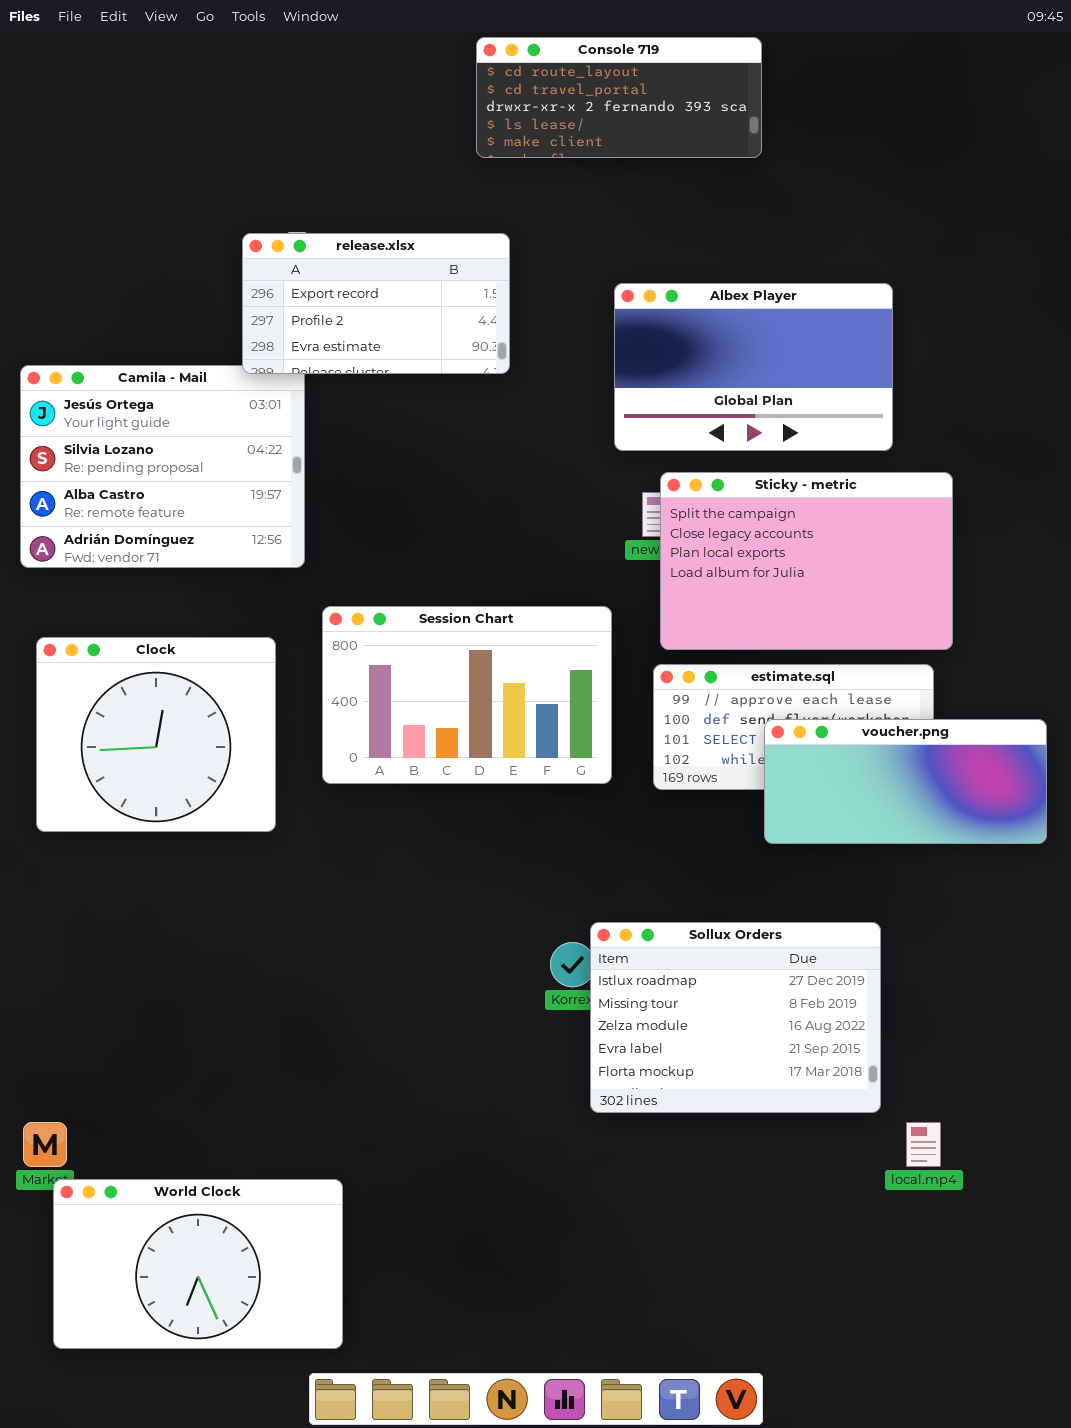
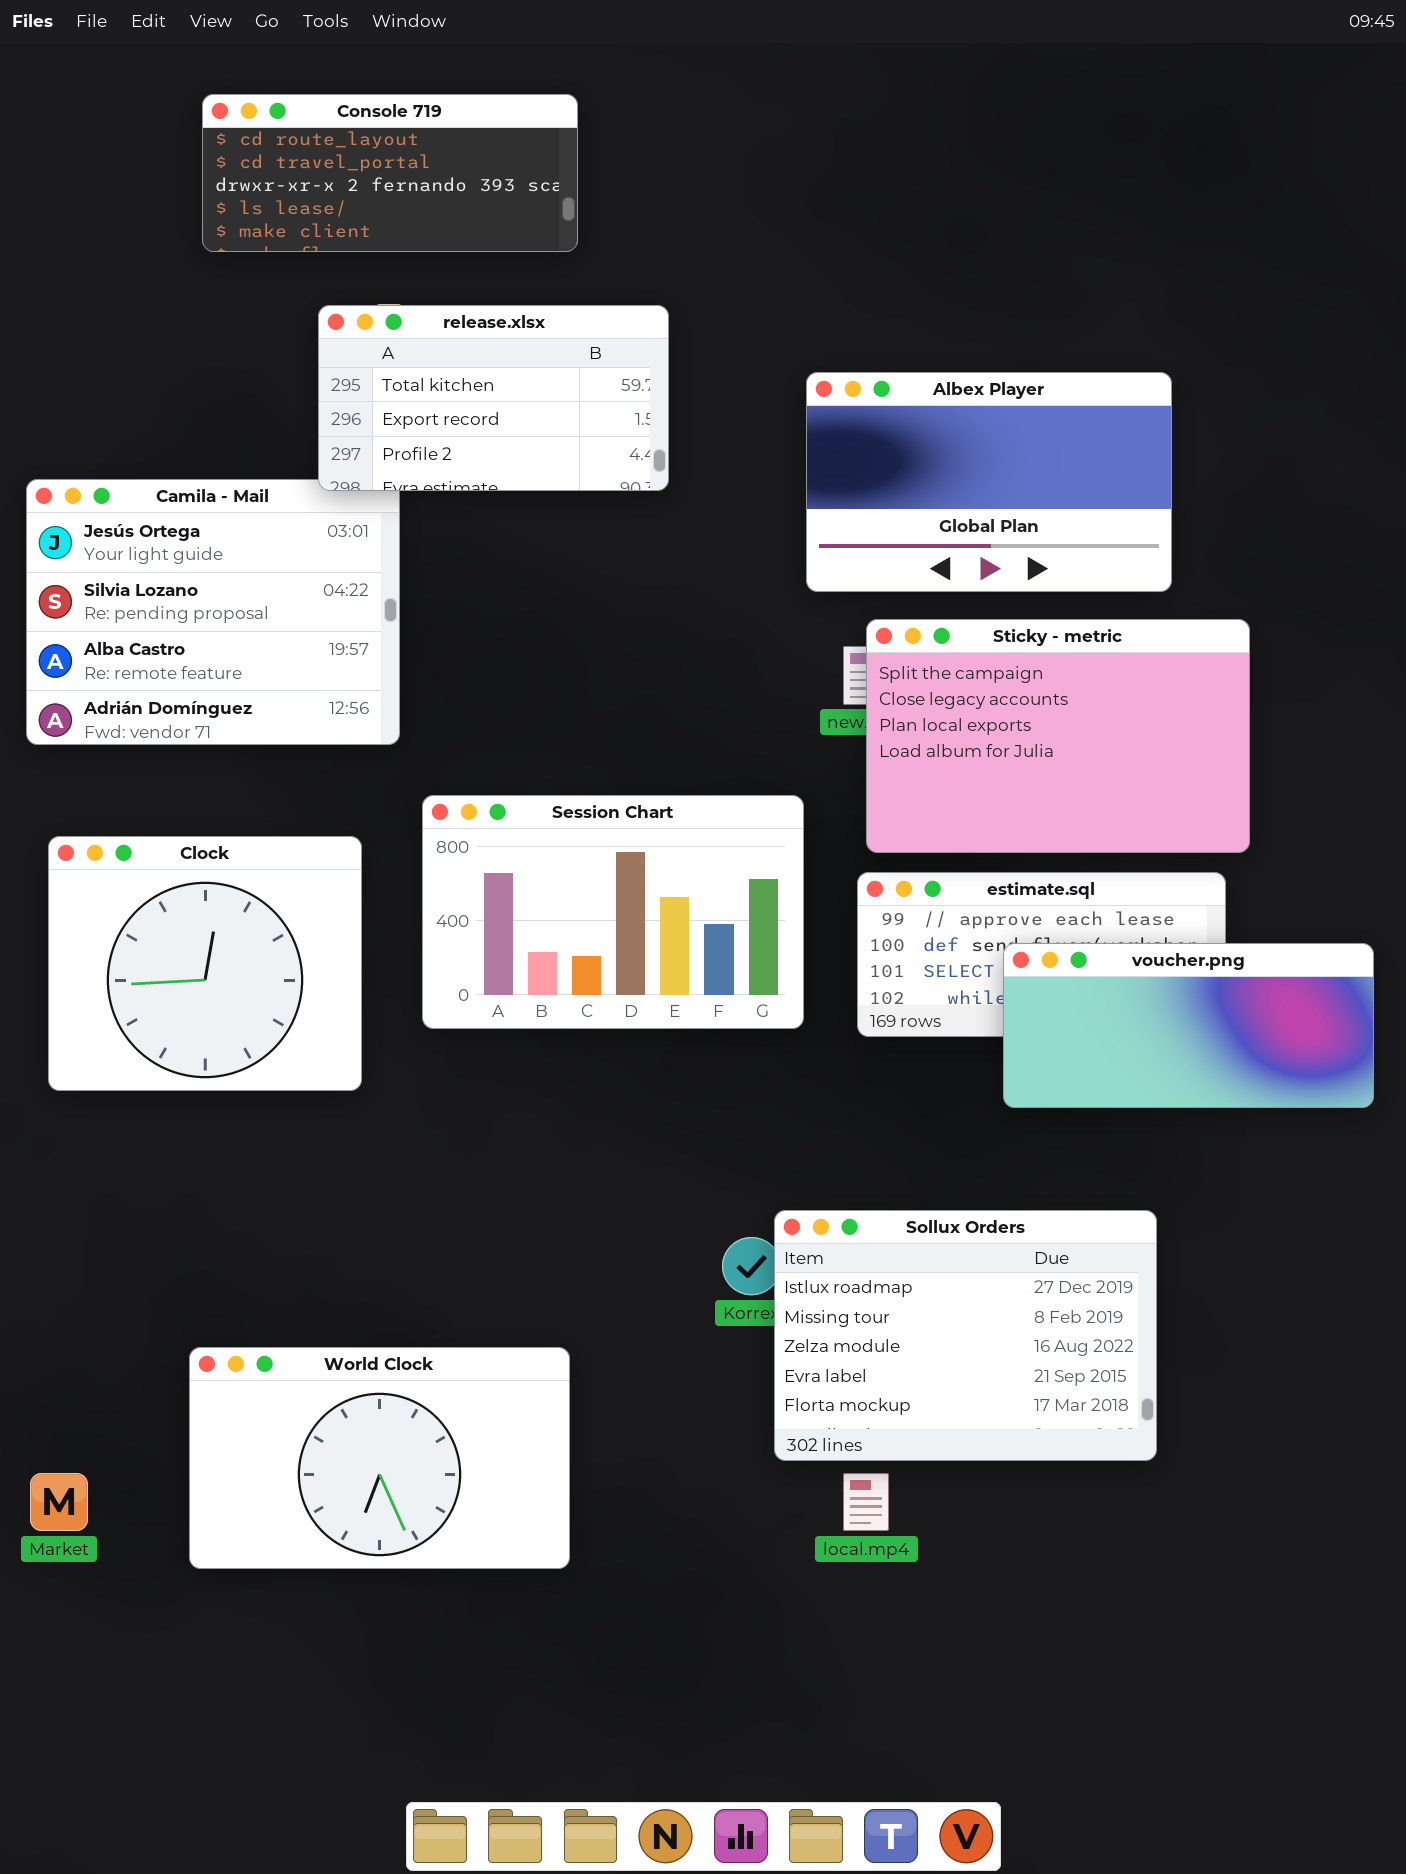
Console 719: [476,37,762,158] -> [202,94,578,252], moved
release.xlsx: [242,233,510,374] -> [318,305,669,491], scrolled up 1 row
local.mp4: [906,1122,941,1167] -> [843,1473,889,1531], moved
World Clock: [53,1179,343,1349] -> [189,1347,570,1569], moved

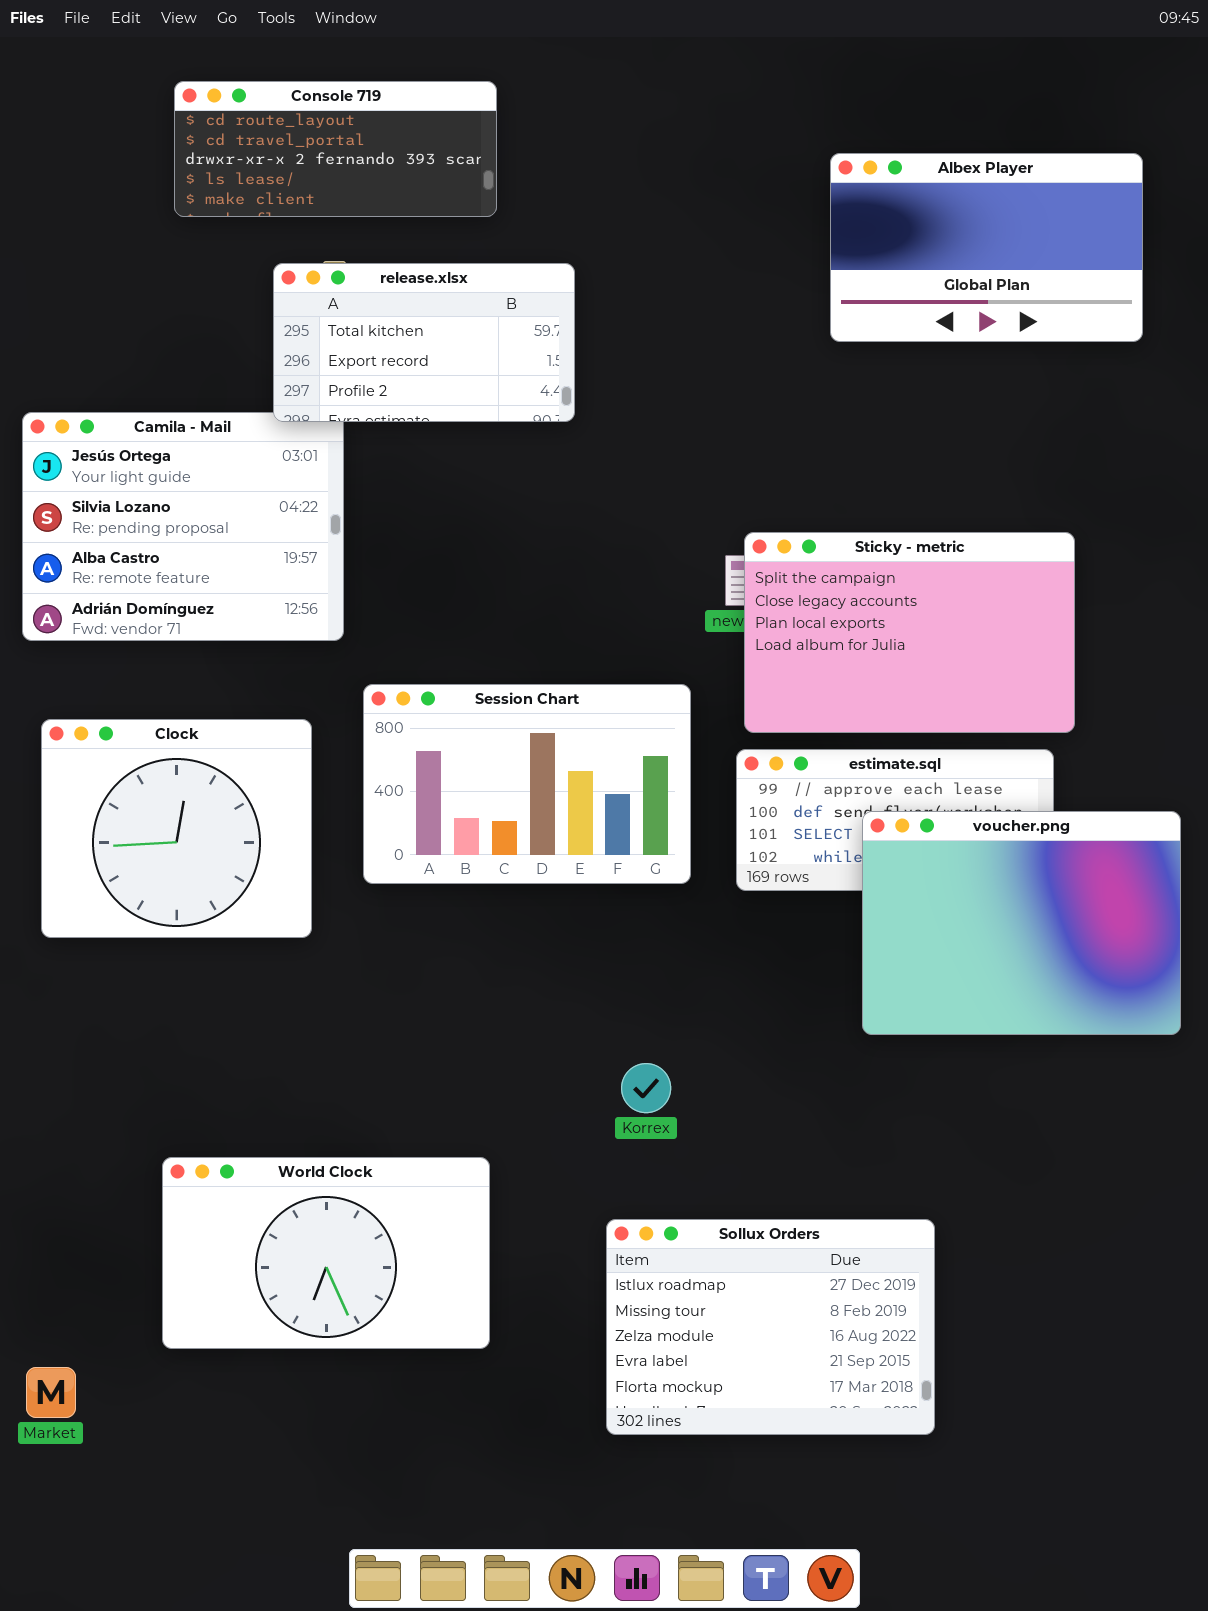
Albex Player: [806,372,1172,592] -> [830,153,1143,342], moved
voucher.png: [1003,943,1374,1108] -> [862,811,1181,1035], resized
Sollux Orders: [774,1210,1157,1461] -> [606,1219,935,1435], moved
Market: [30,1473,88,1531] -> [26,1367,76,1418], moved

